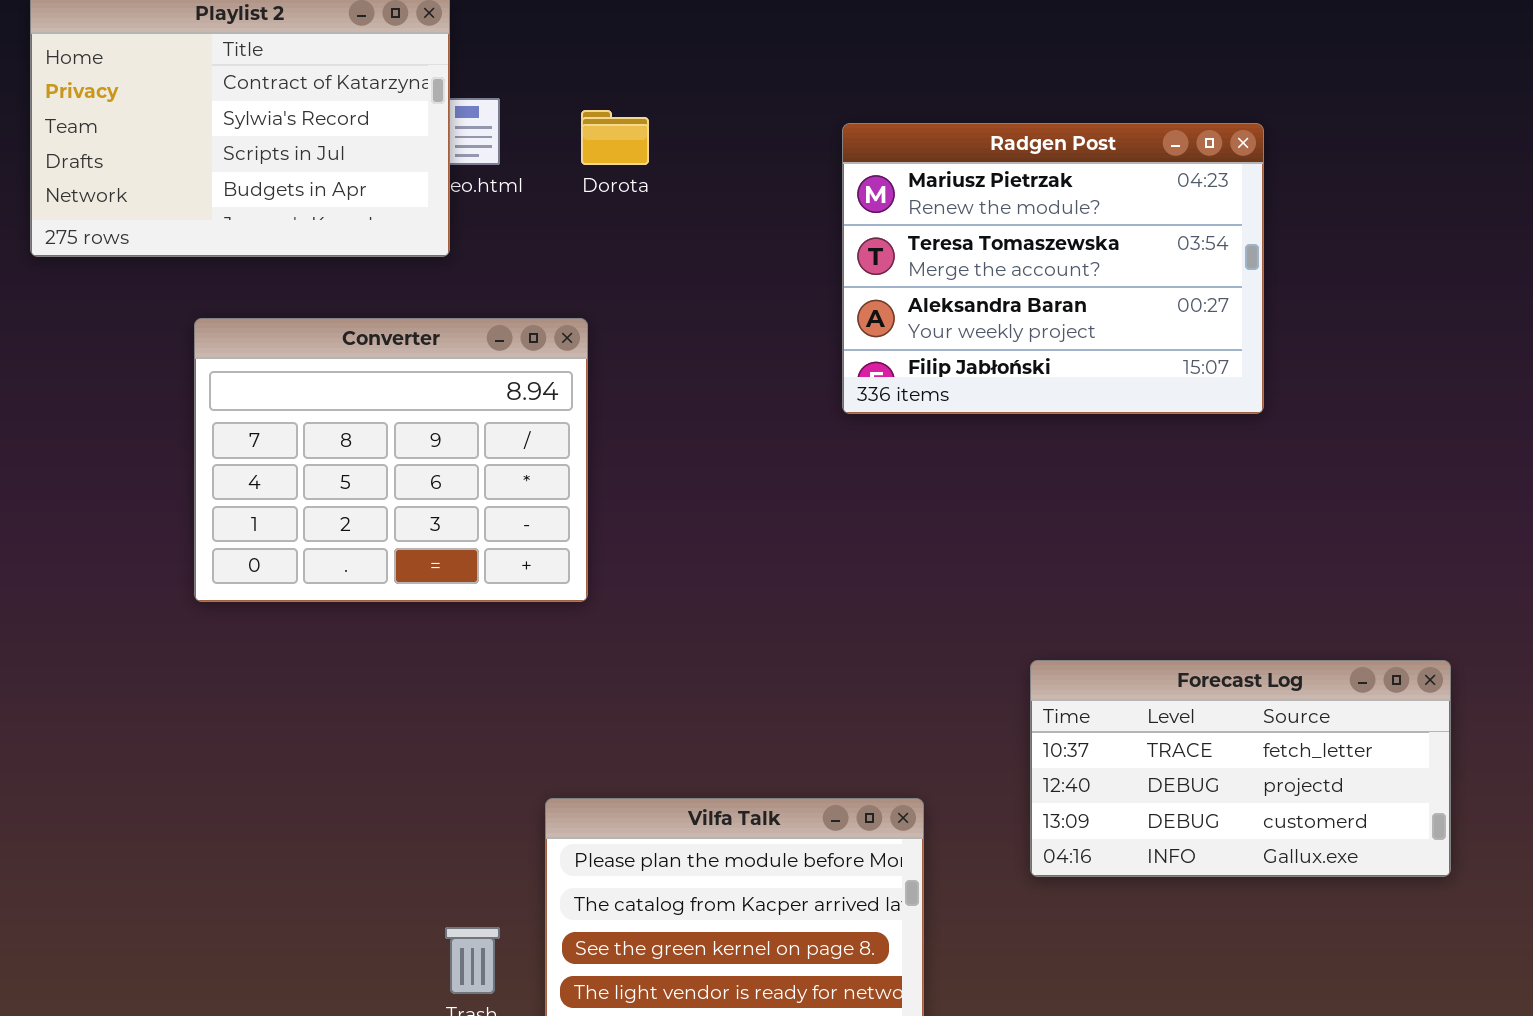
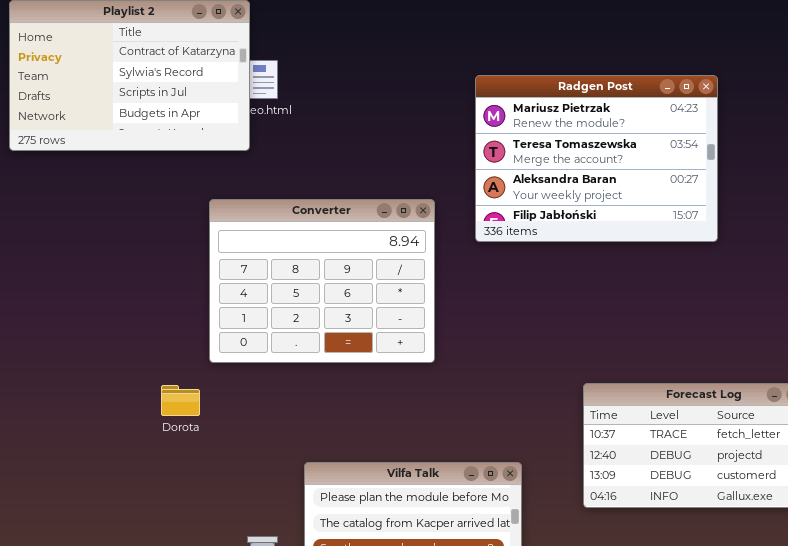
Dorota: [581,110,649,165] -> [161,385,200,416], moved
Converter: [194,318,588,602] -> [209,199,435,363], moved

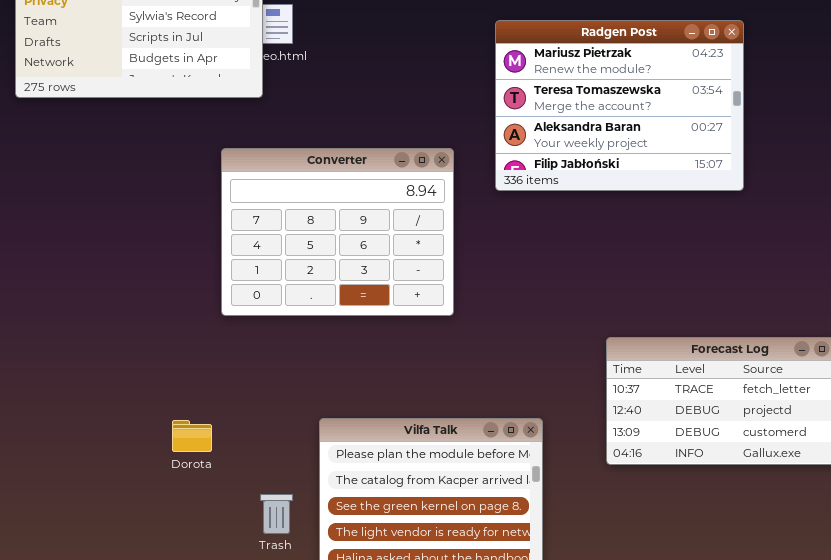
Dorota: [161,385,200,416] -> [172,420,212,452], moved

